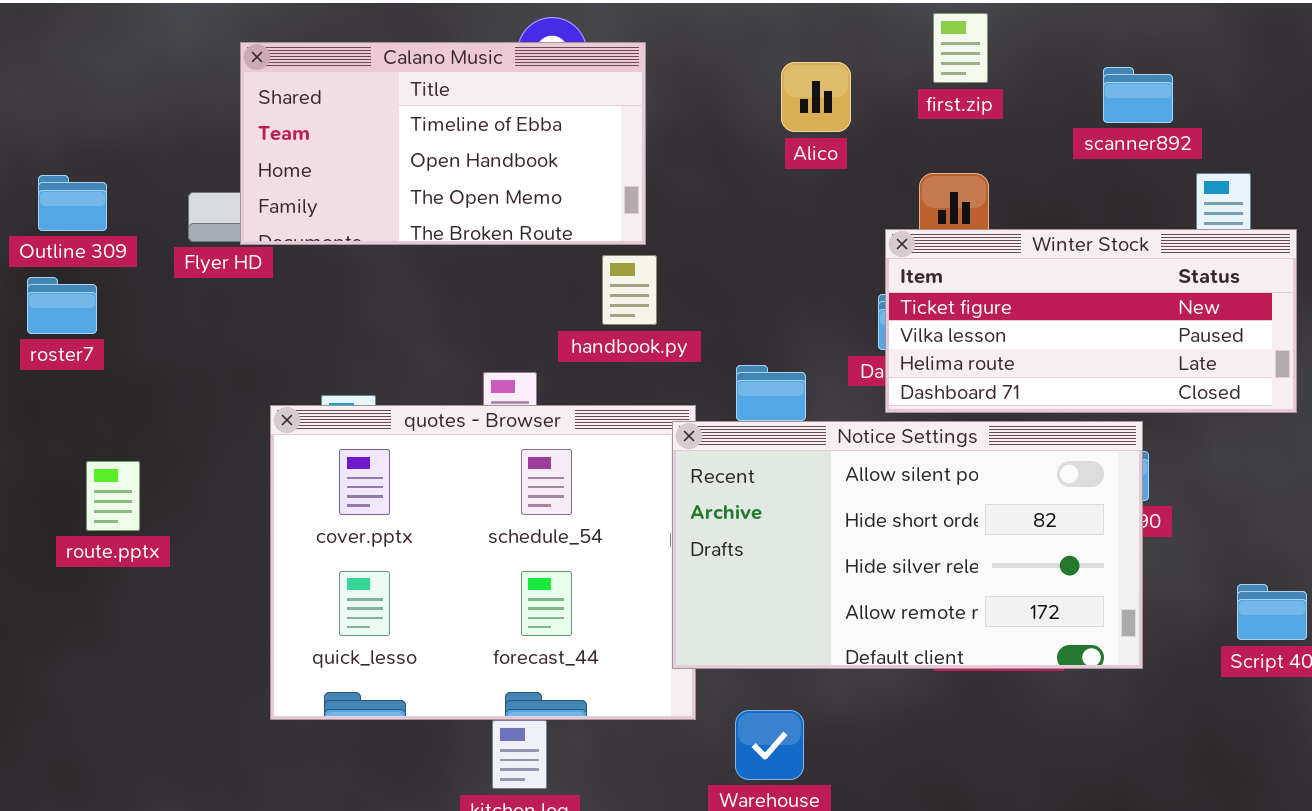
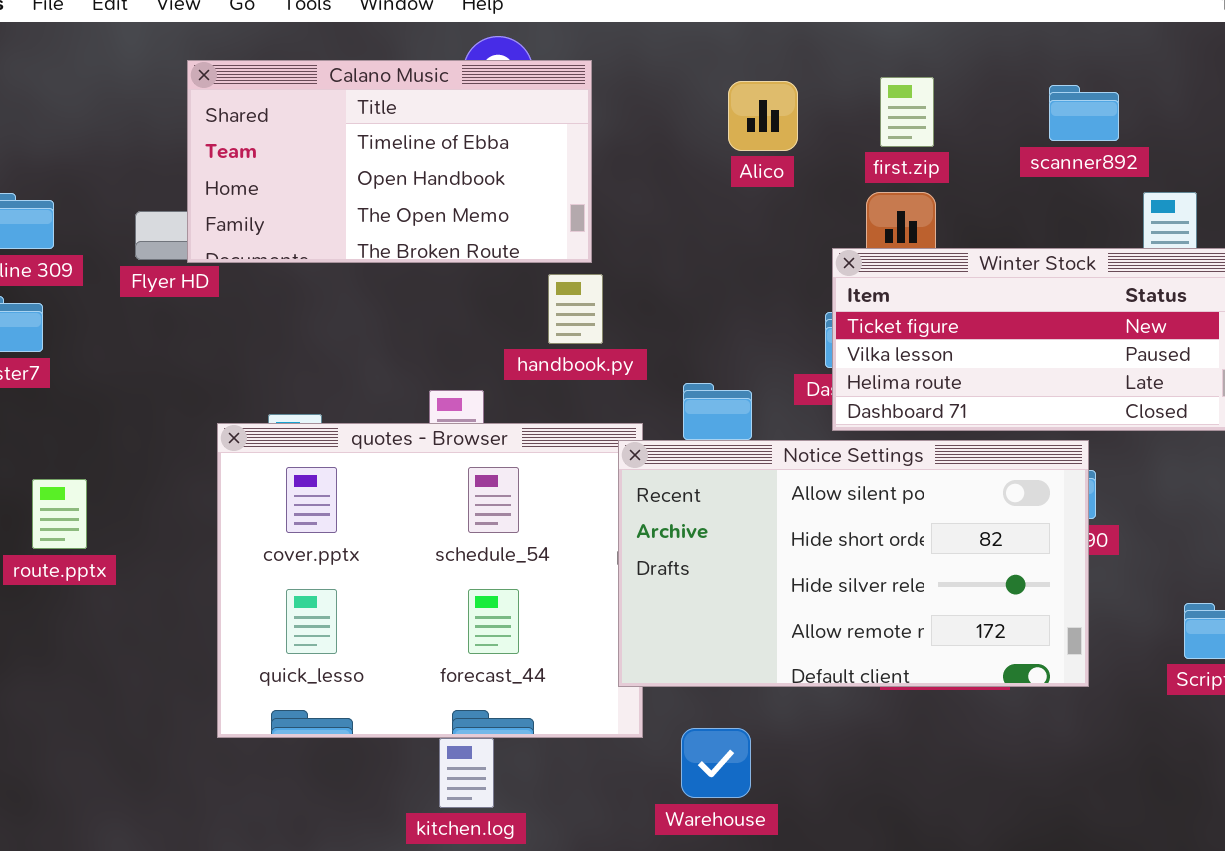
first.zip: [933,13,988,83] -> [880,77,934,147], moved

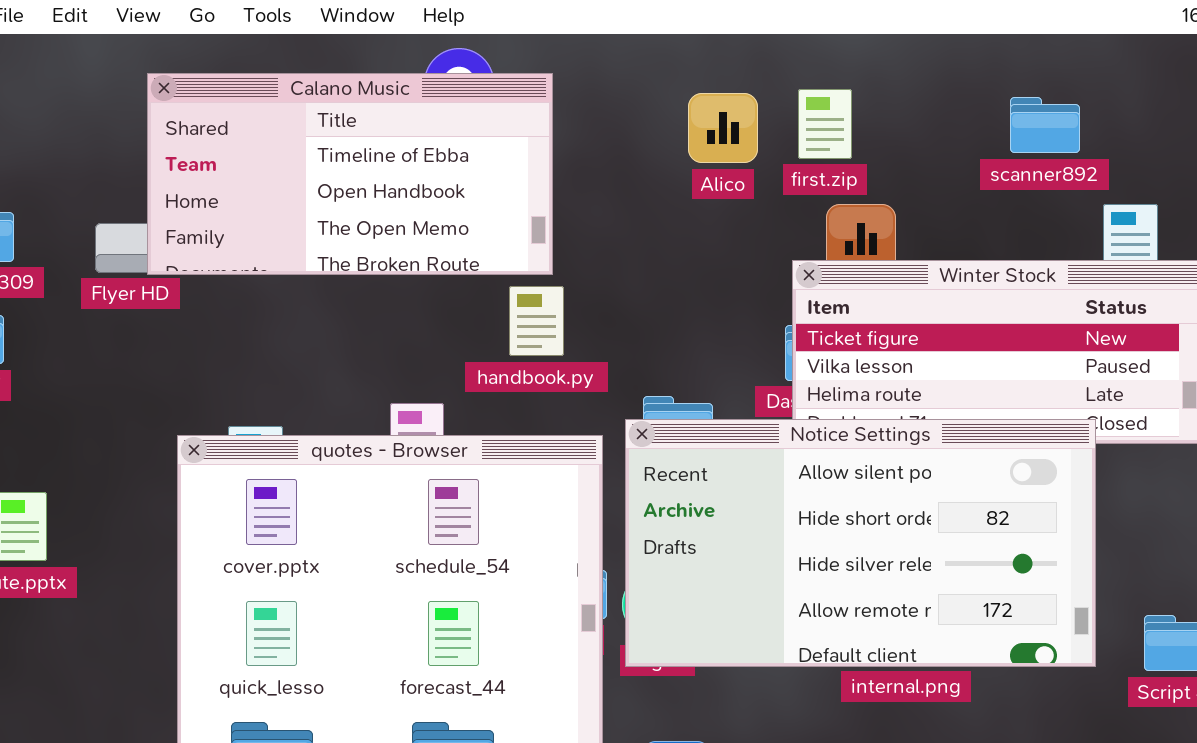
first.zip: [880,77,934,147] -> [798,89,852,159], moved
Notice Settings: [618,440,1089,687] -> [625,419,1096,667], moved

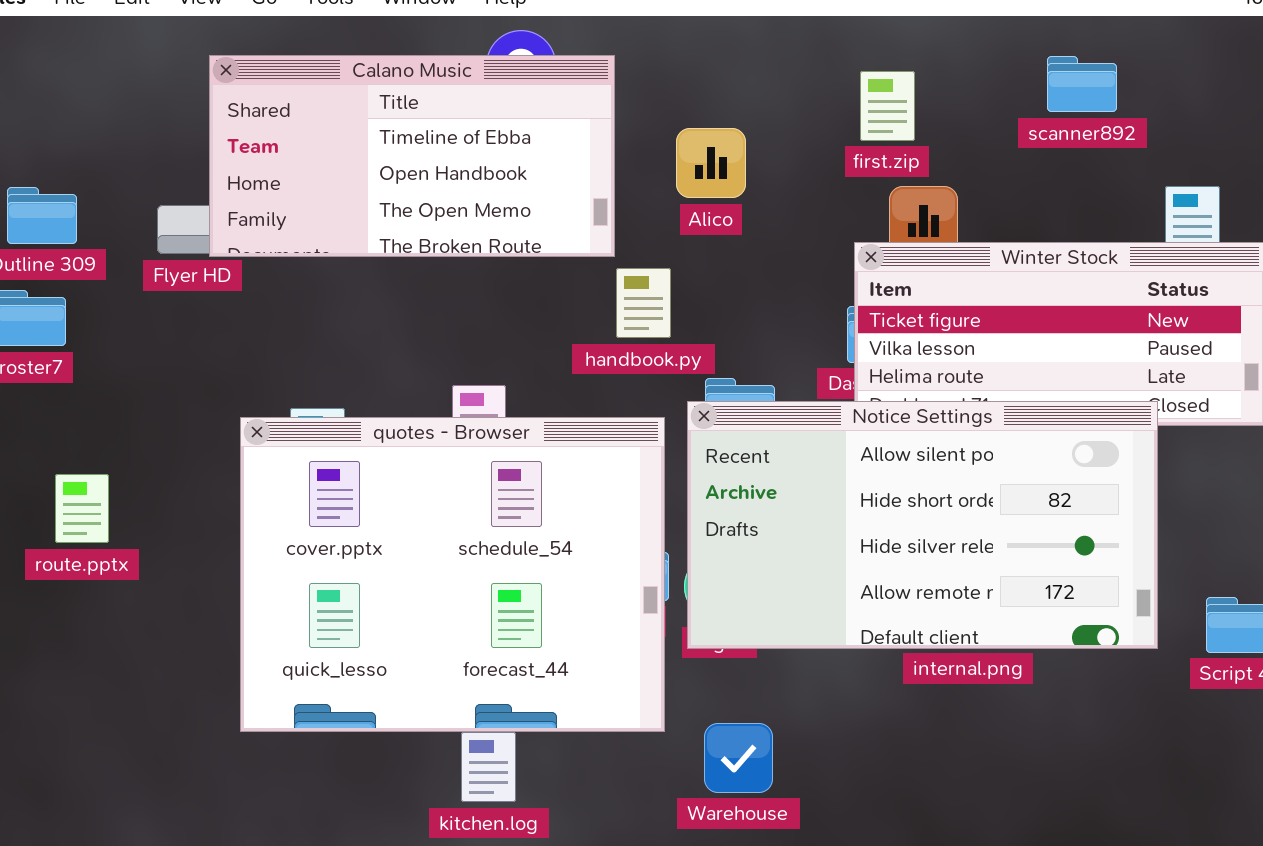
Alico: [688,93,758,163] -> [676,128,746,198], moved
scanner892: [1010,97,1080,153] -> [1047,56,1117,112], moved
handbook.py: [509,286,564,356] -> [616,268,671,338], moved

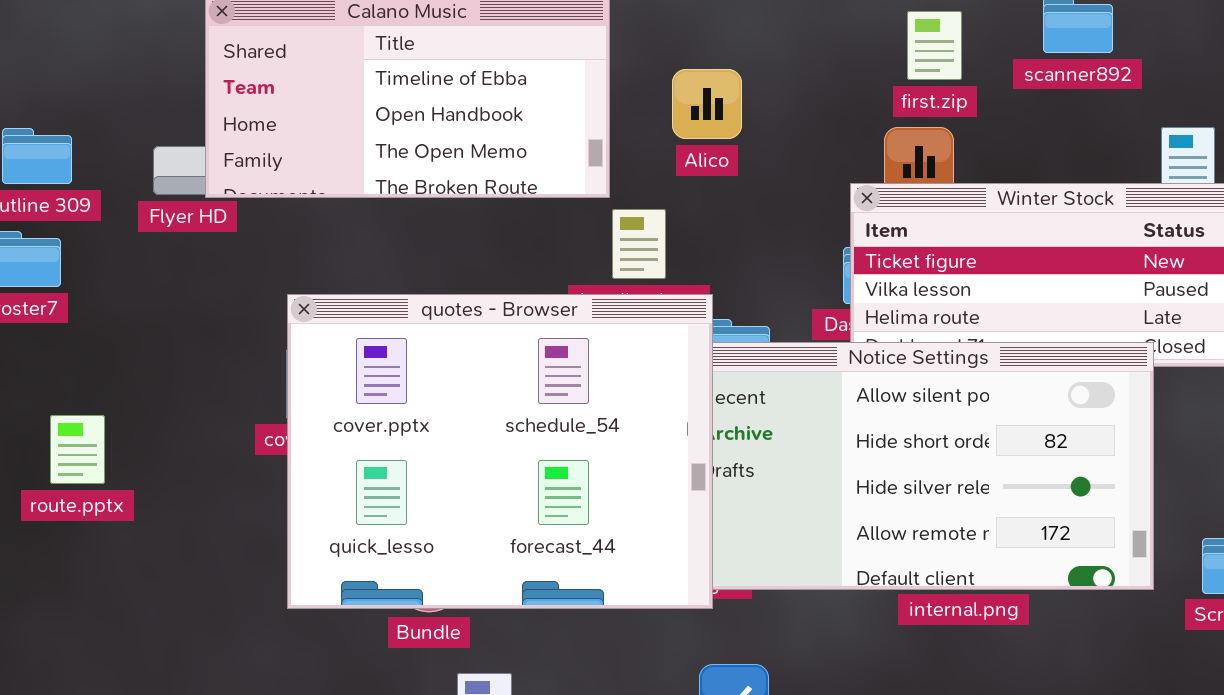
first.zip: [860,71,915,141] -> [907,11,962,80], moved
quotes - Browser: [240,417,665,732] -> [287,294,713,609], moved

